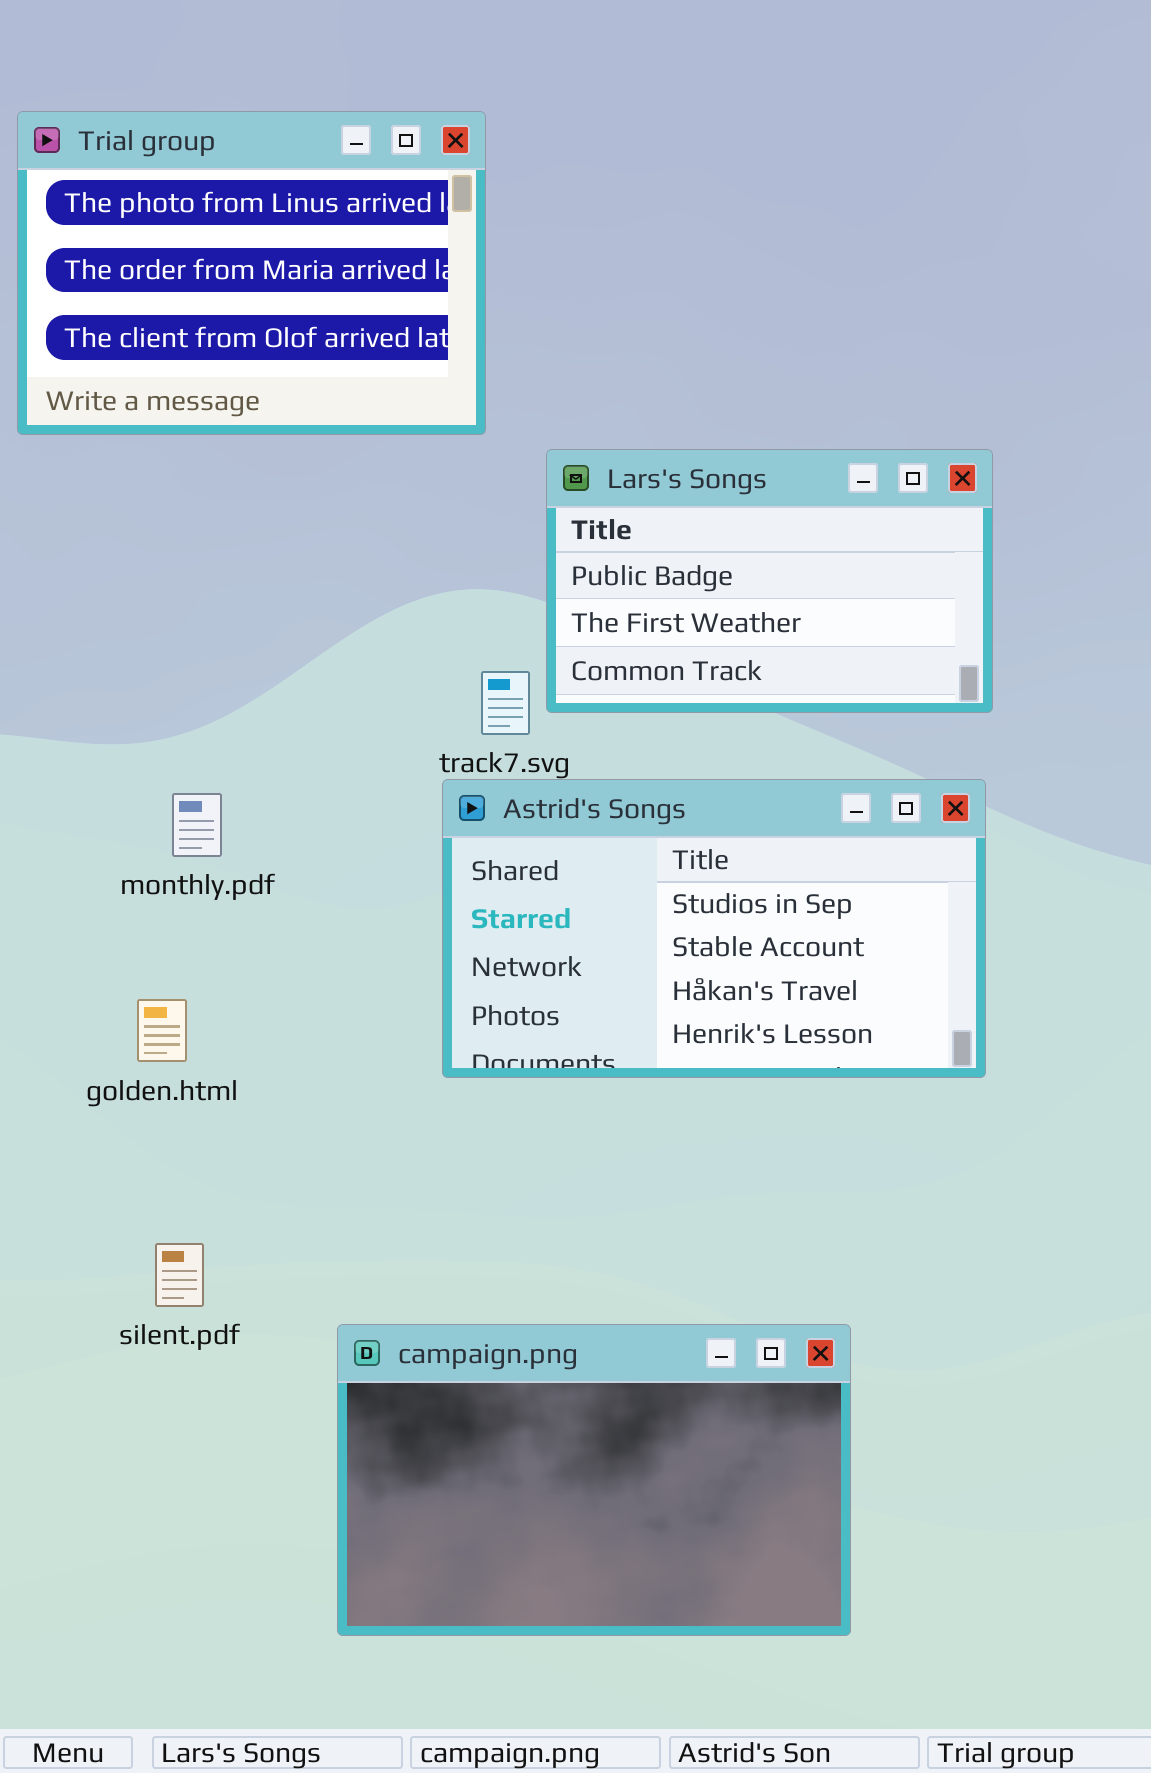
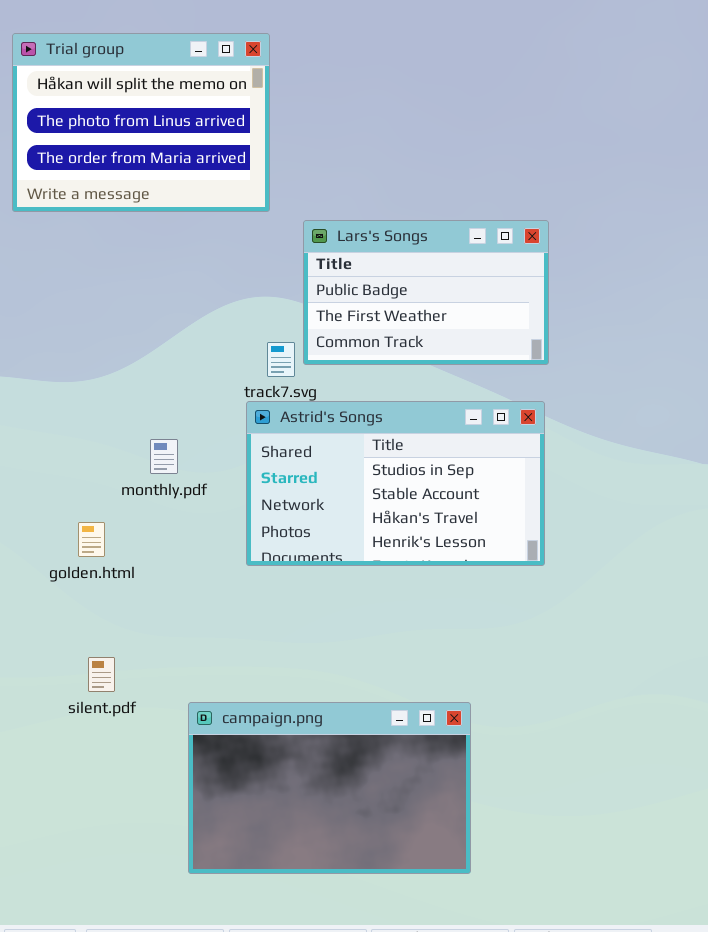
Trial group: [17,111,486,435] -> [12,33,270,212], scrolled up 1 row
monthly.pdf: [172,793,222,857] -> [150,439,178,474], moved

